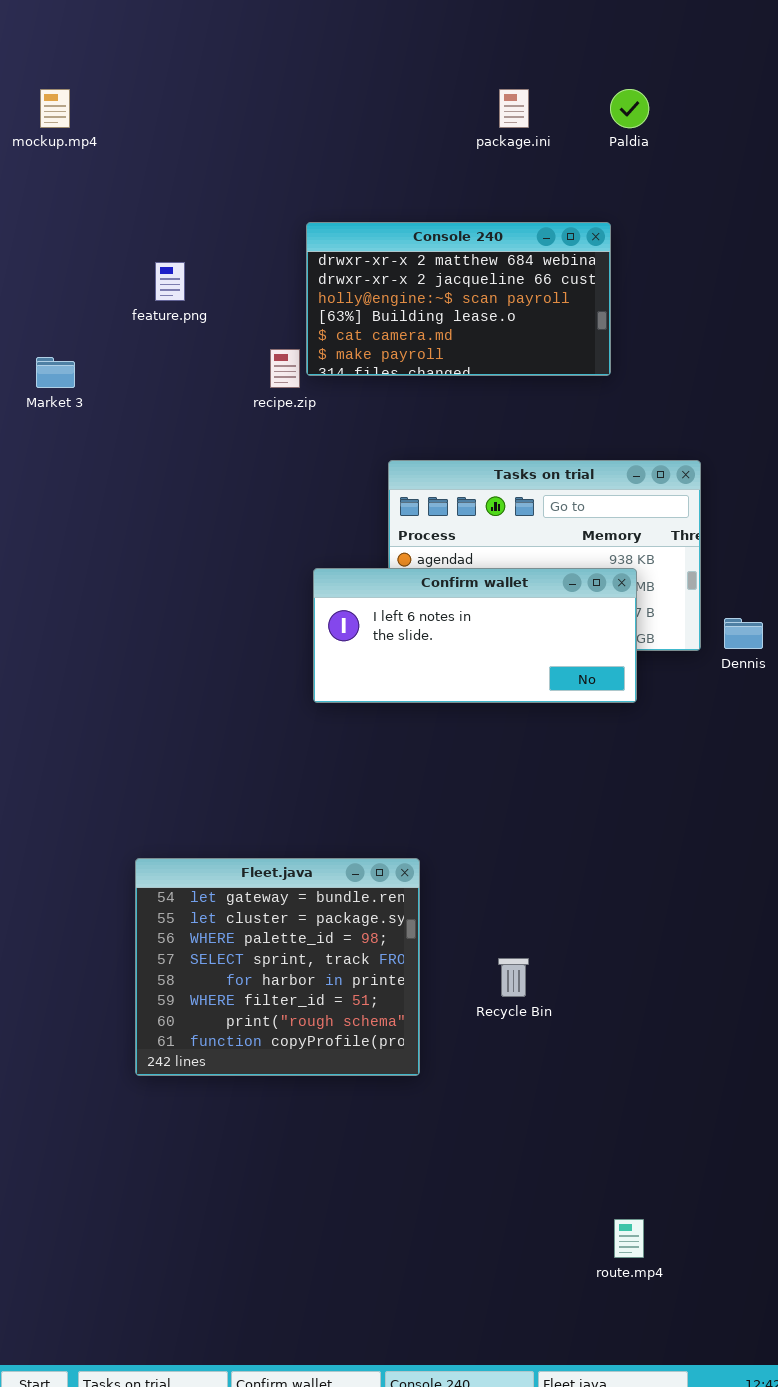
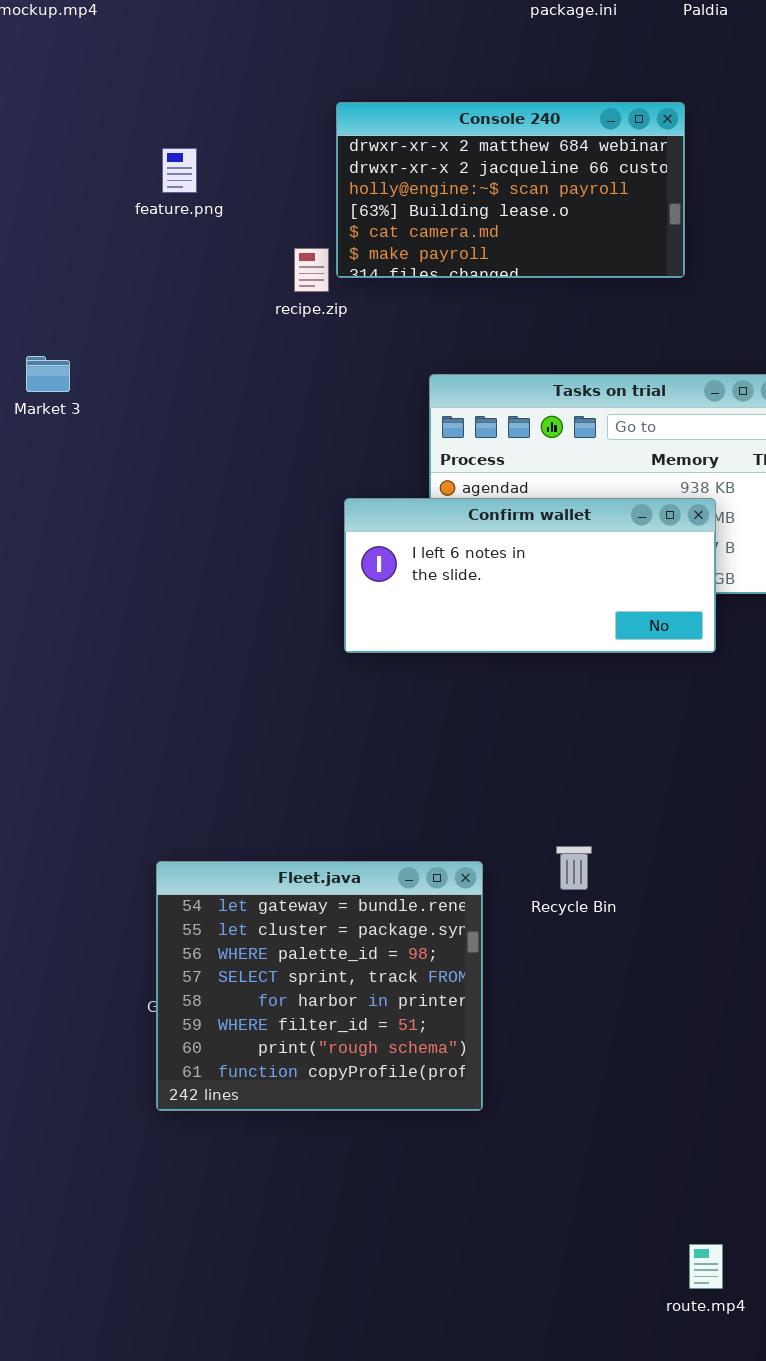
Market 3: [36,357,75,388] -> [26,356,70,392], moved
Fleet.java: [135,858,420,1076] -> [156,861,483,1111], moved
Recycle Bin: [498,958,529,997] -> [556,846,592,890], moved

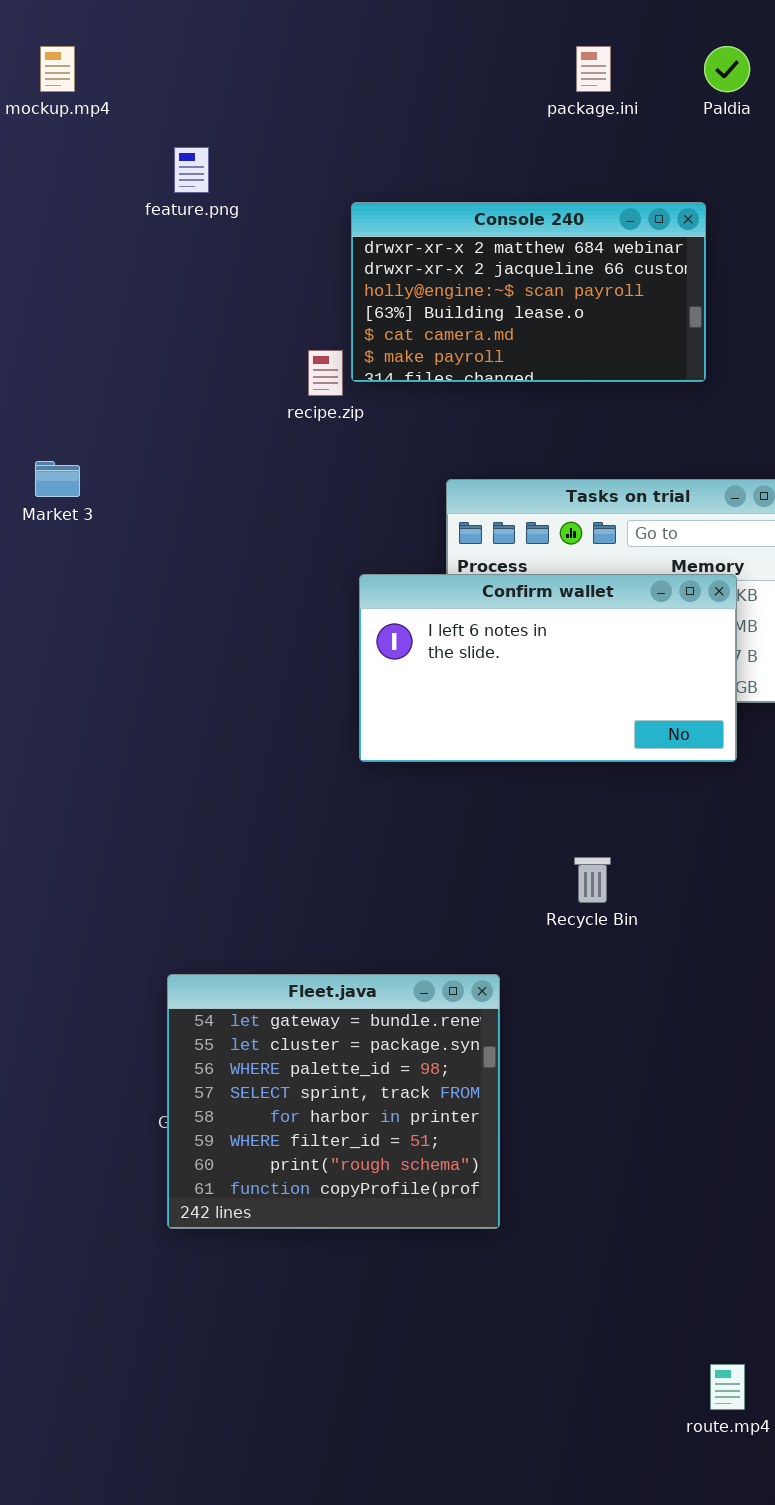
feature.png: [162,148,197,193] -> [174,147,209,193], moved
Confirm wallet: [344,498,716,653] -> [359,574,737,762], resized
Recycle Bin: [556,846,592,890] -> [574,857,611,903], moved

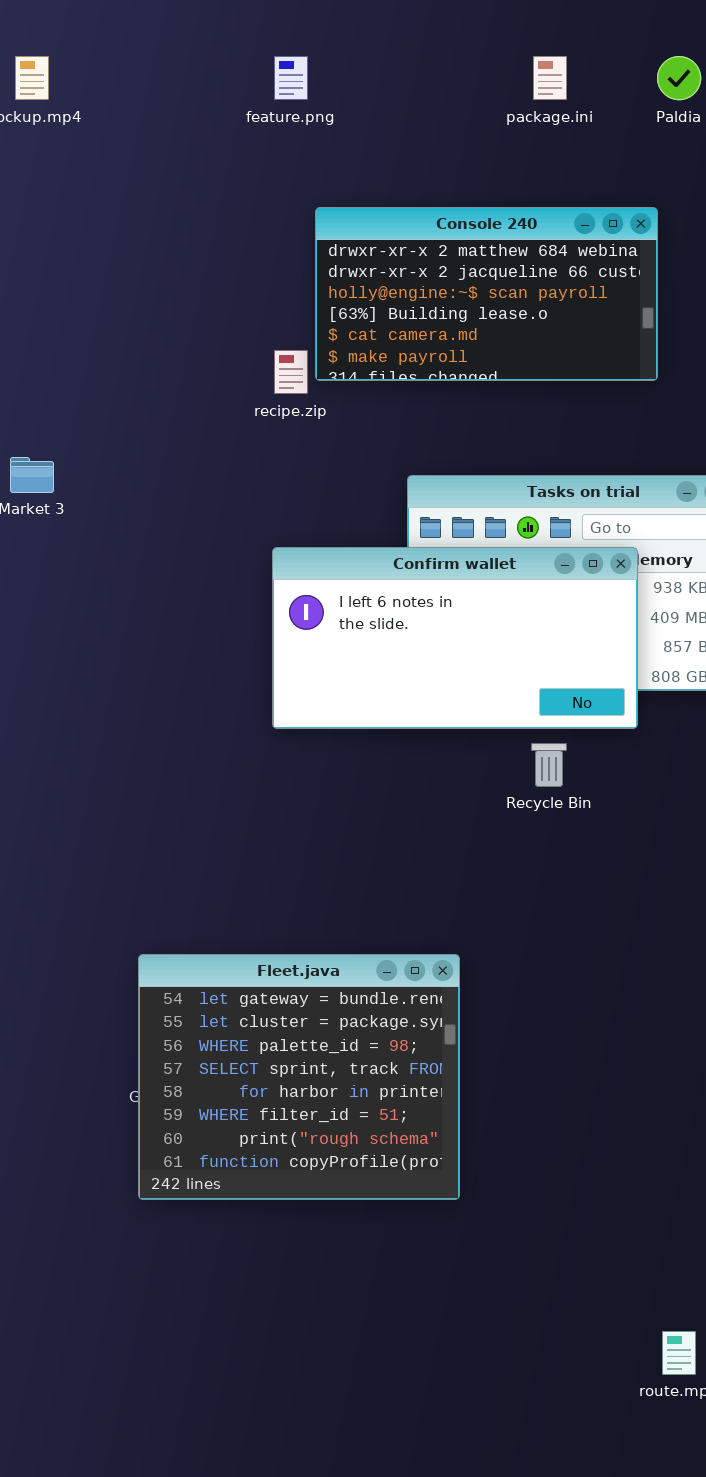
feature.png: [174,147,209,193] -> [274,56,308,100], moved
Confirm wallet: [359,574,737,762] -> [272,547,638,729], moved
Recycle Bin: [574,857,611,903] -> [531,743,567,787], moved

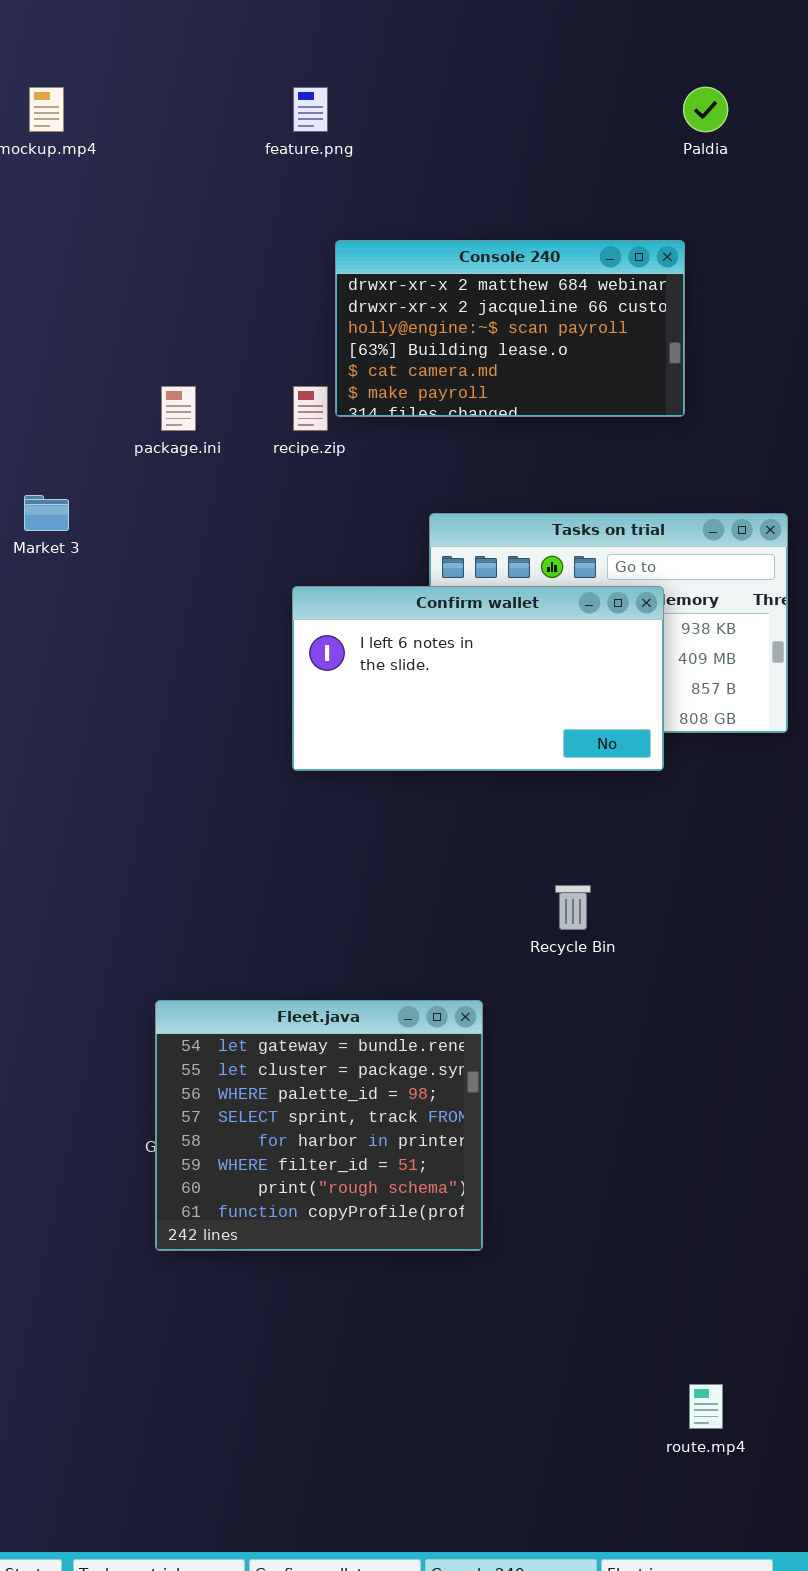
package.ini: [533,56,567,100] -> [161,386,196,431], moved
Recycle Bin: [531,743,567,787] -> [555,885,591,930], moved

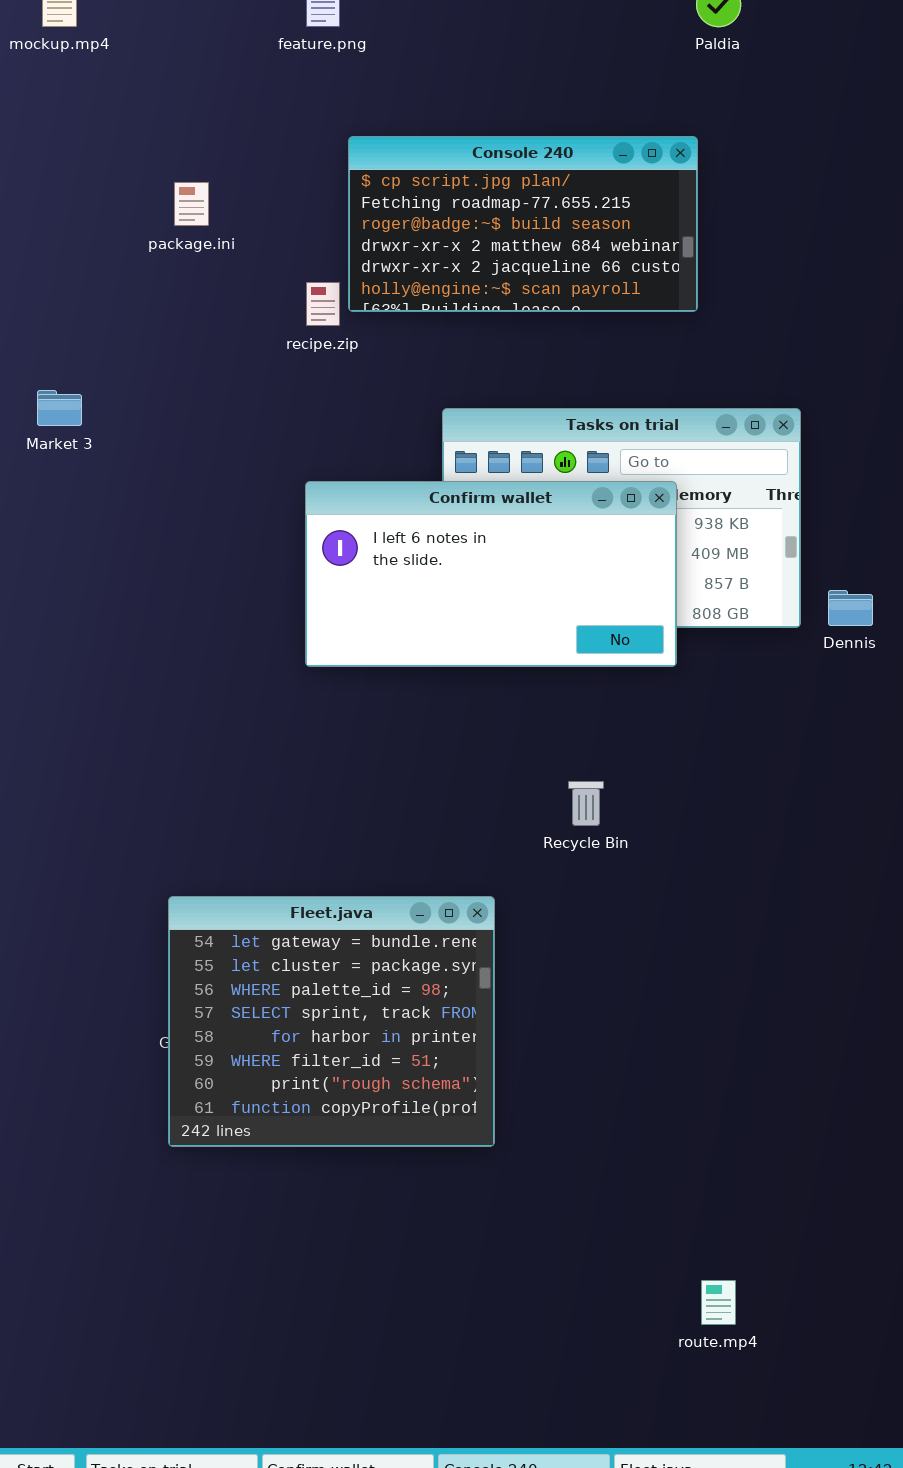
Console 240: [335,240,685,417] -> [348,136,698,312], scrolled up 3 rows
package.ini: [161,386,196,431] -> [174,182,209,226], moved

